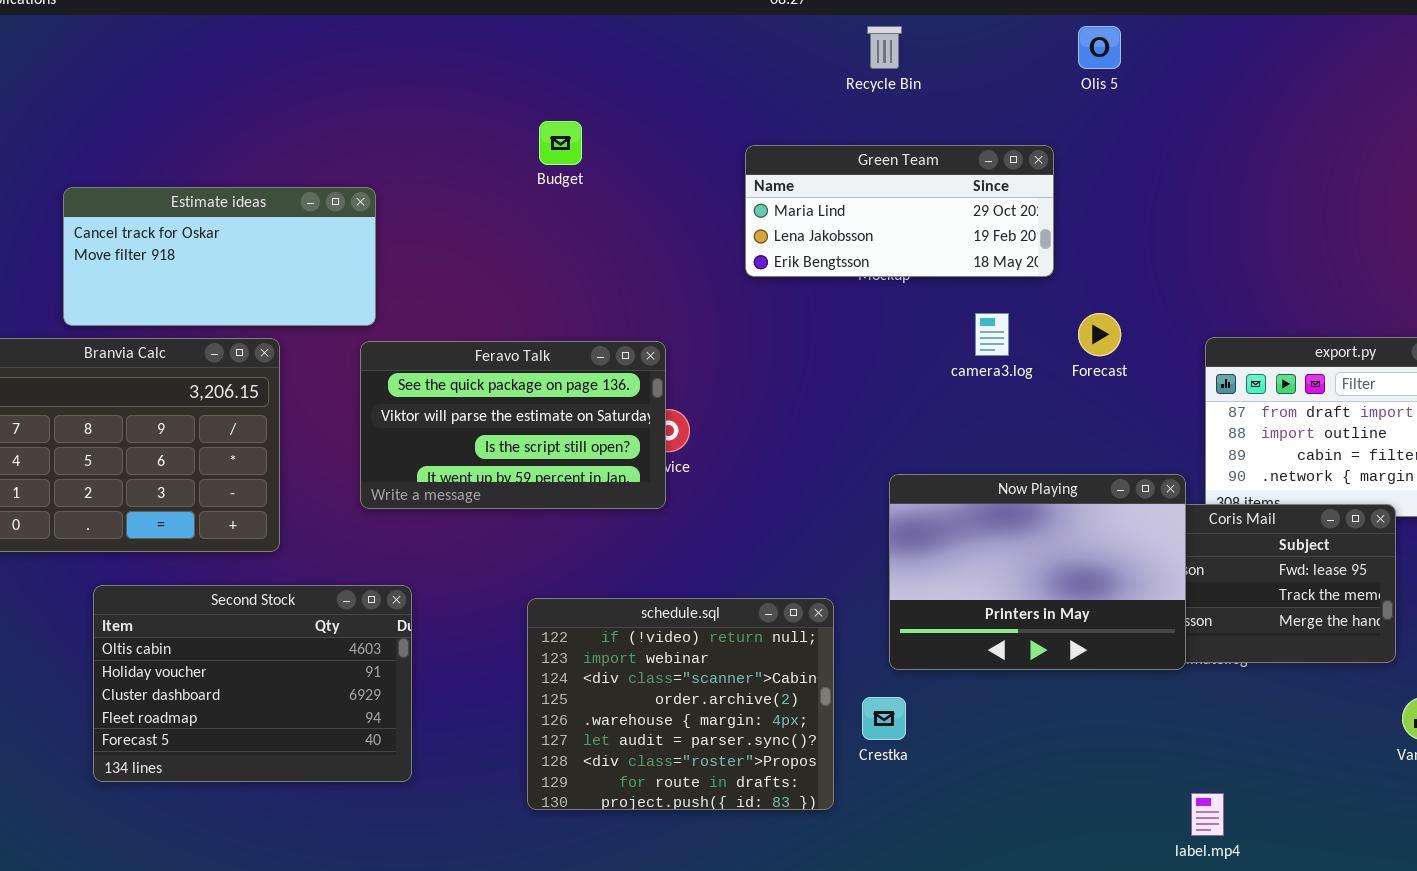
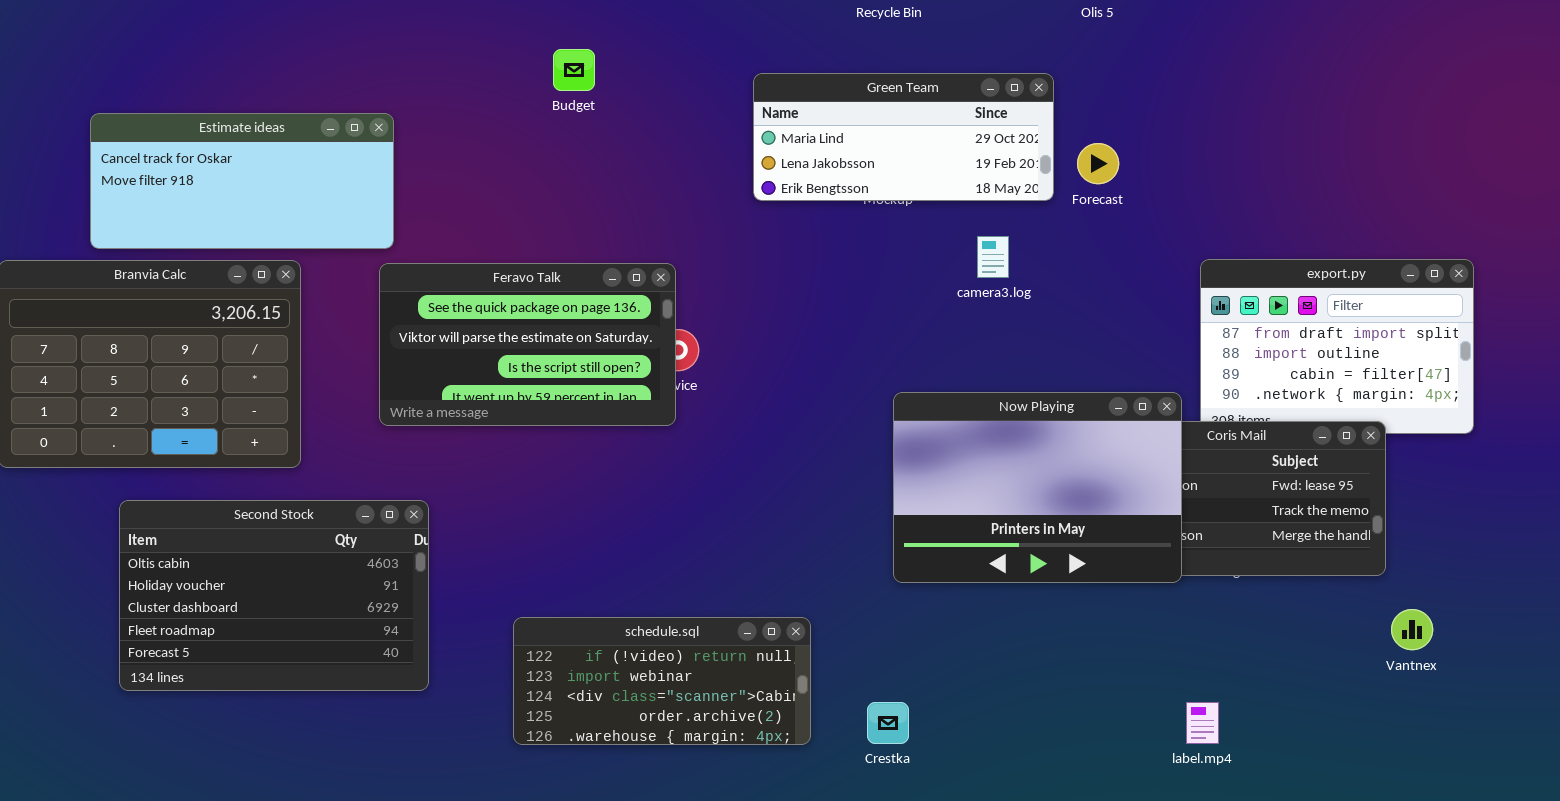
Forecast: [1078,313,1121,356] -> [1077,143,1119,184], moved
schedule.sql: [527,598,834,810] -> [513,617,811,745], moved, resized
Crestka: [862,697,906,740] -> [867,702,909,744], moved

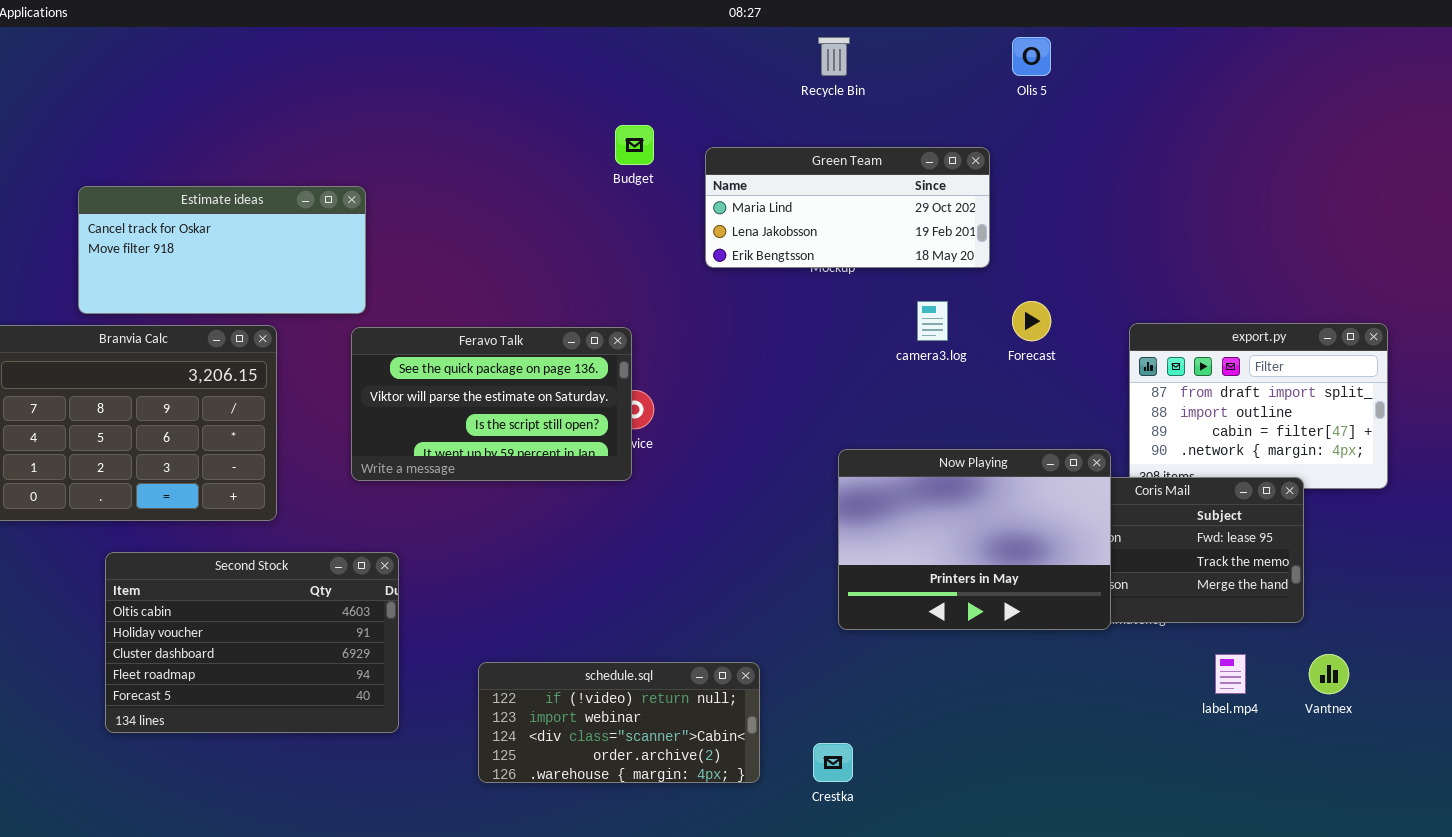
Budget: [553,49,595,91] -> [615,125,654,165], moved
Forecast: [1077,143,1119,184] -> [1012,301,1051,341], moved
label.mp4: [1186,702,1219,744] -> [1215,654,1246,694], moved

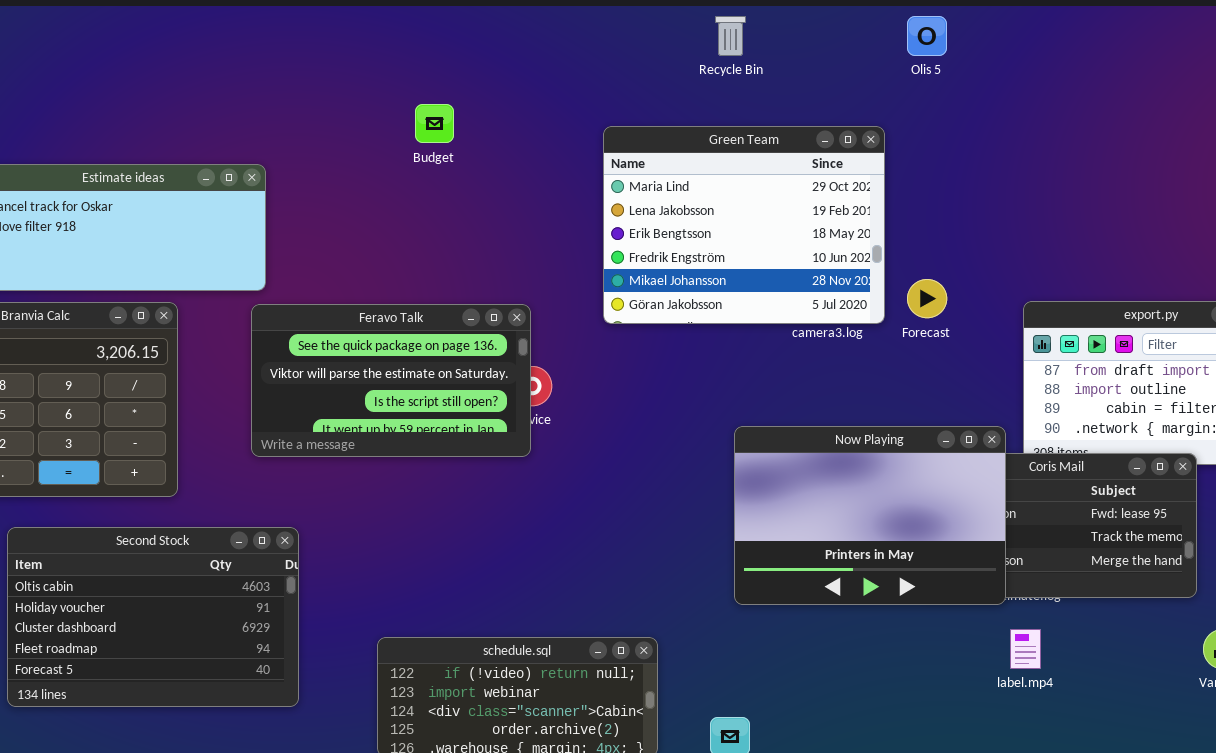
Budget: [615,125,654,165] -> [415,104,454,143], moved
Green Team: [705,147,990,268] -> [603,126,885,324], resized
label.mp4: [1215,654,1246,694] -> [1010,629,1041,669], moved

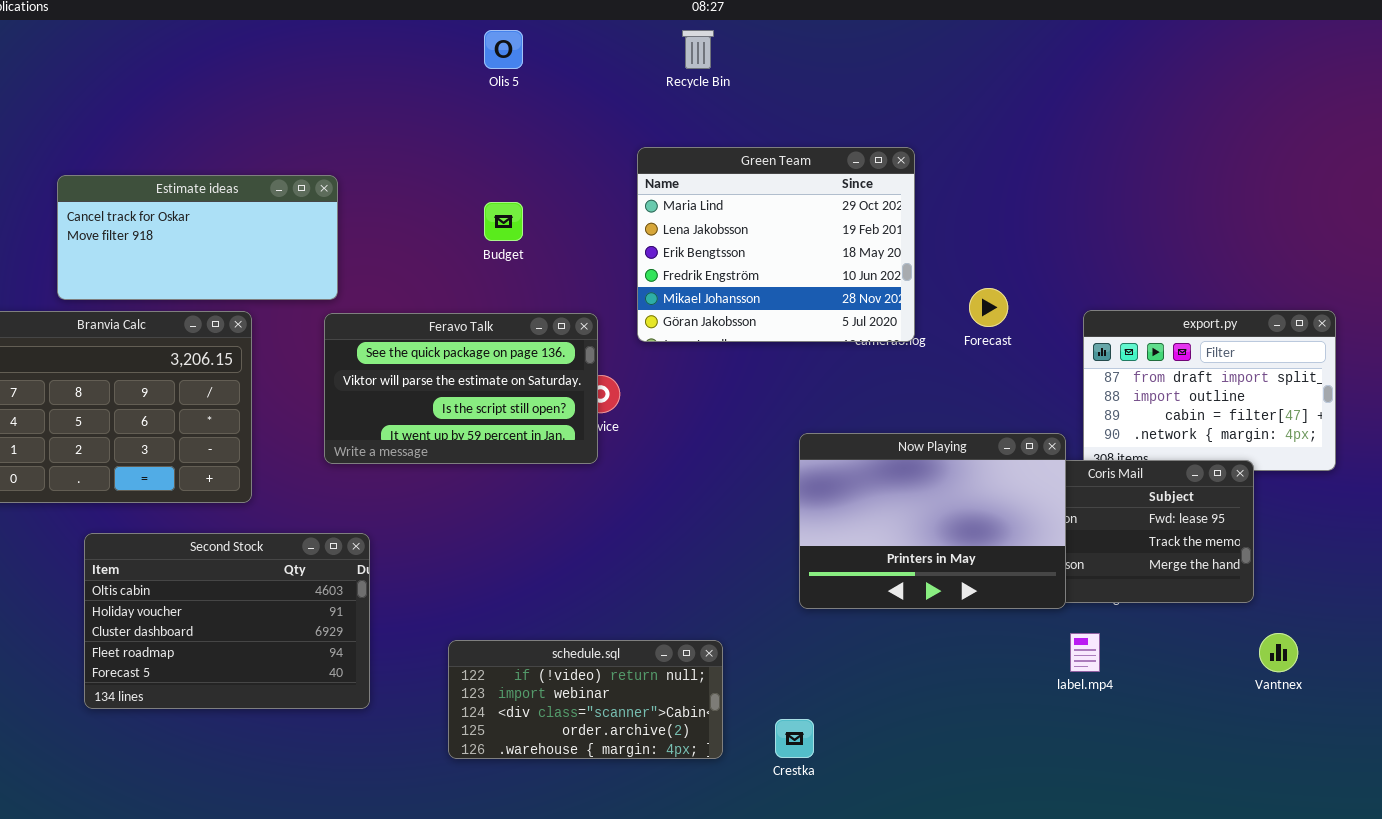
Recycle Bin: [715,16,746,56] -> [682,30,714,69], moved
Olis 5: [907,16,947,56] -> [484,30,523,69], moved
Budget: [415,104,454,143] -> [484,202,523,241], moved
Green Team: [603,126,885,324] -> [637,147,915,342], moved

